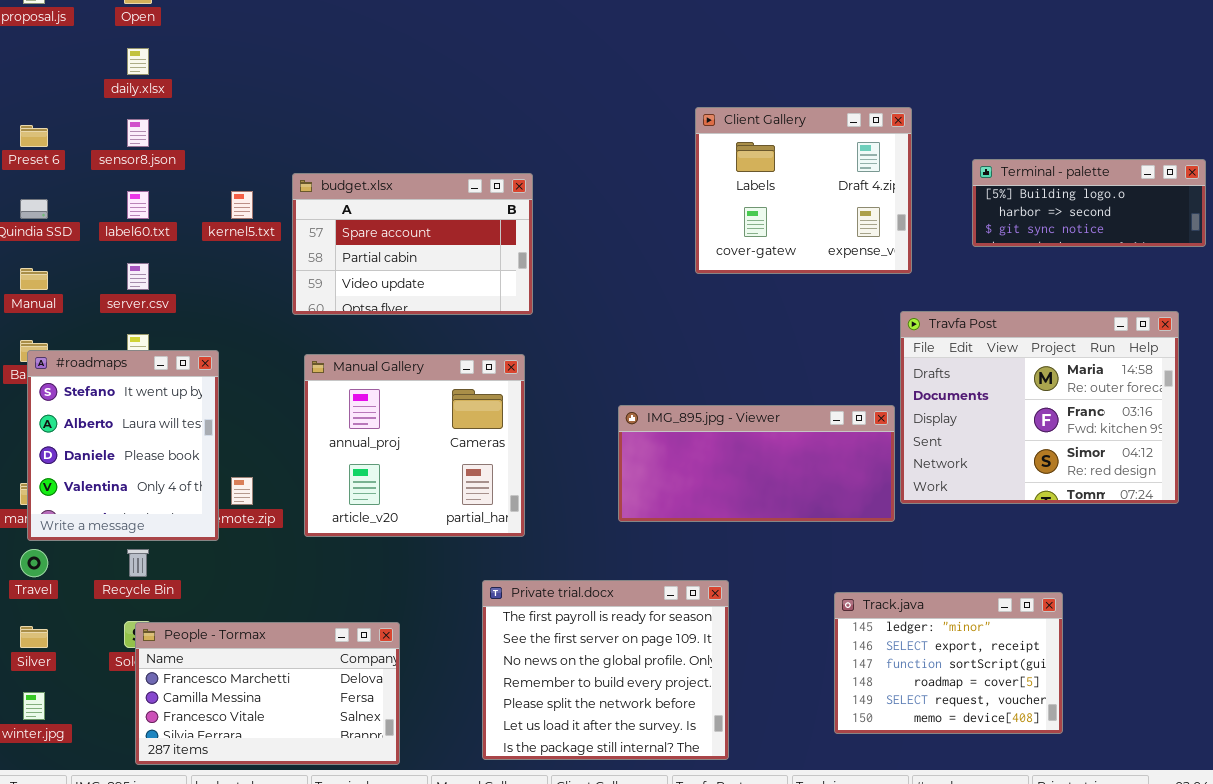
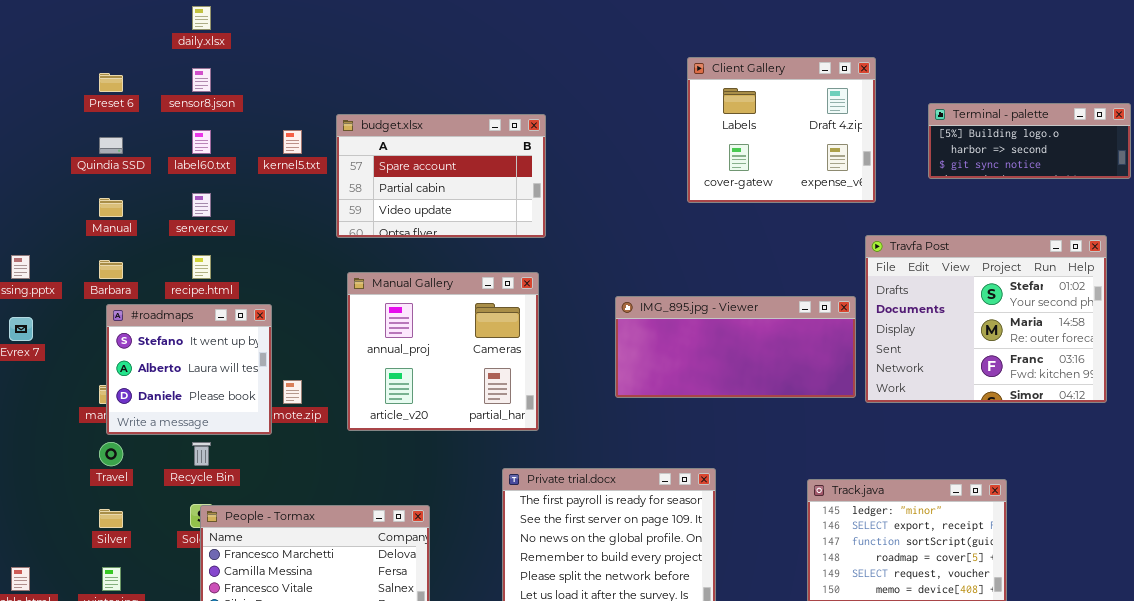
Travfa Post: [900,311,1179,504] -> [865,235,1107,403], scrolled up 1 row
#roadmaps: [27,350,219,541] -> [106,304,272,435], resized
IMG_895.jpg - Viewer: [618,405,895,522] -> [615,296,856,398], moved

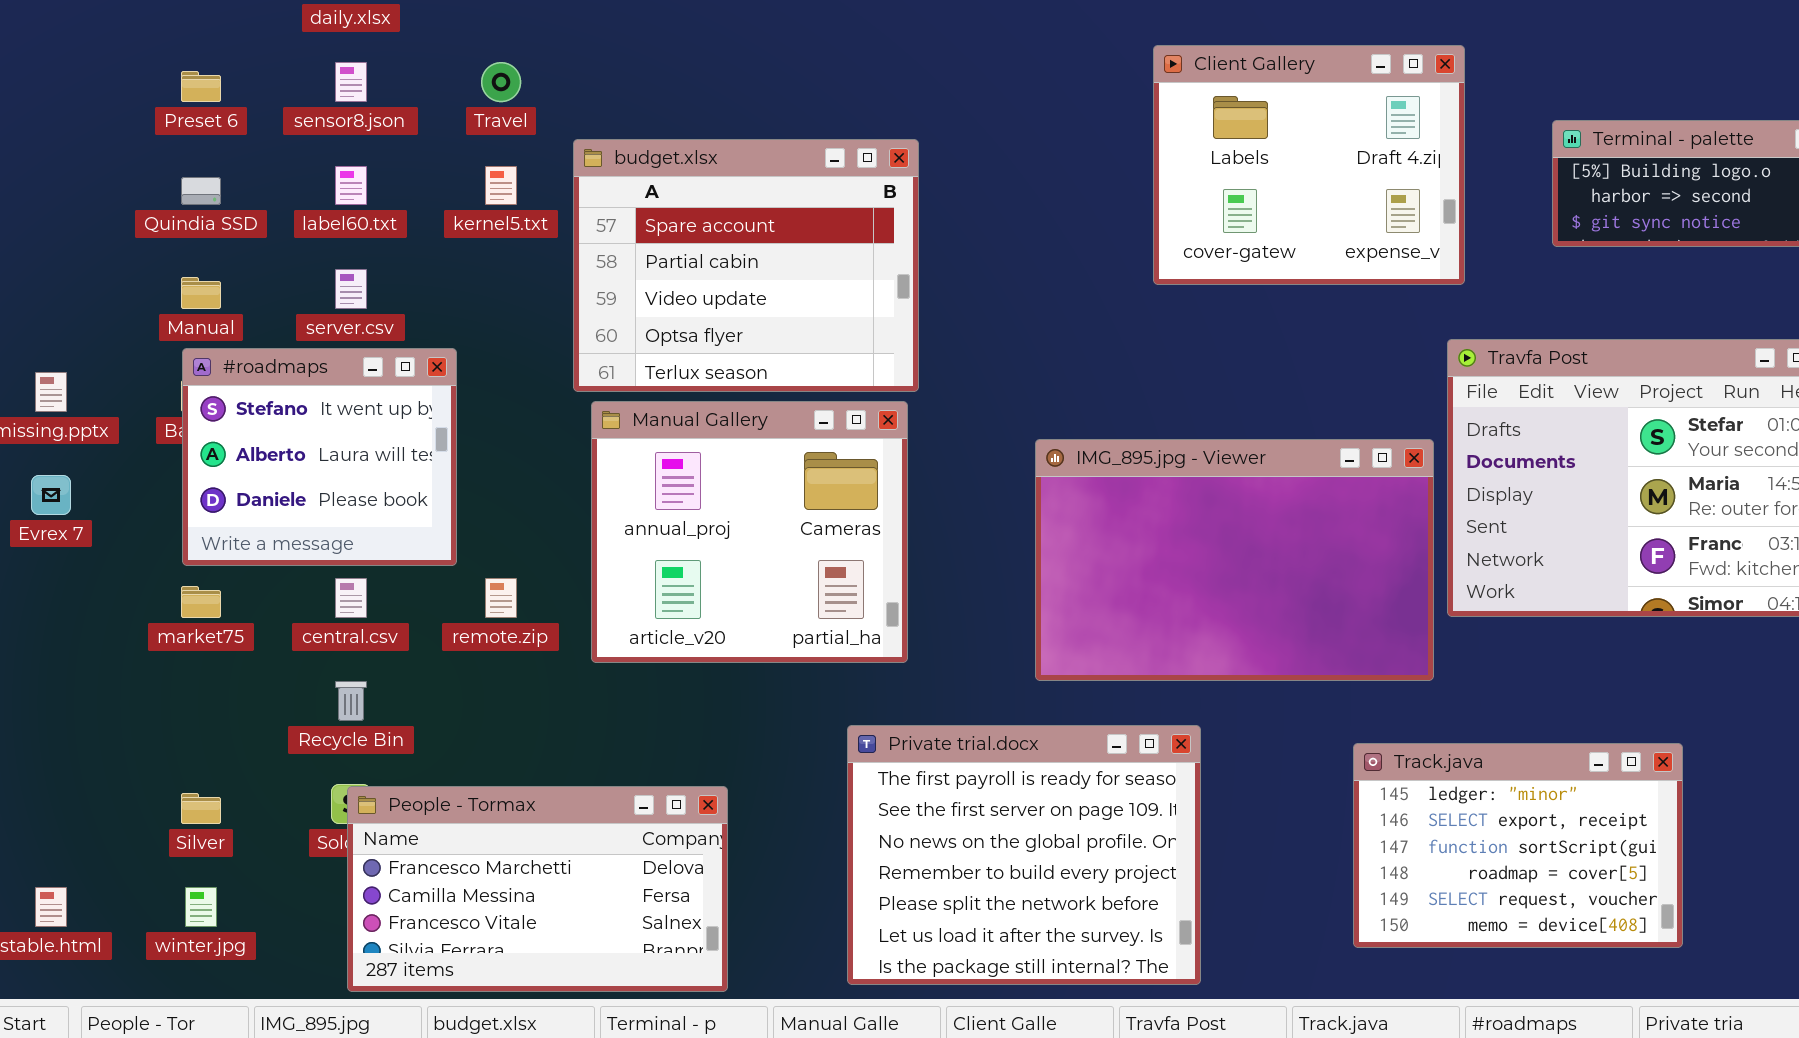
budget.xlsx: [336,114,546,238] -> [573,139,919,392], resized
IMG_895.jpg - Viewer: [615,296,856,398] -> [1035,439,1434,681], resized
#roadmaps: [106,304,272,435] -> [182,348,457,566], moved
Travel: [99,442,123,466] -> [481,62,521,102], moved

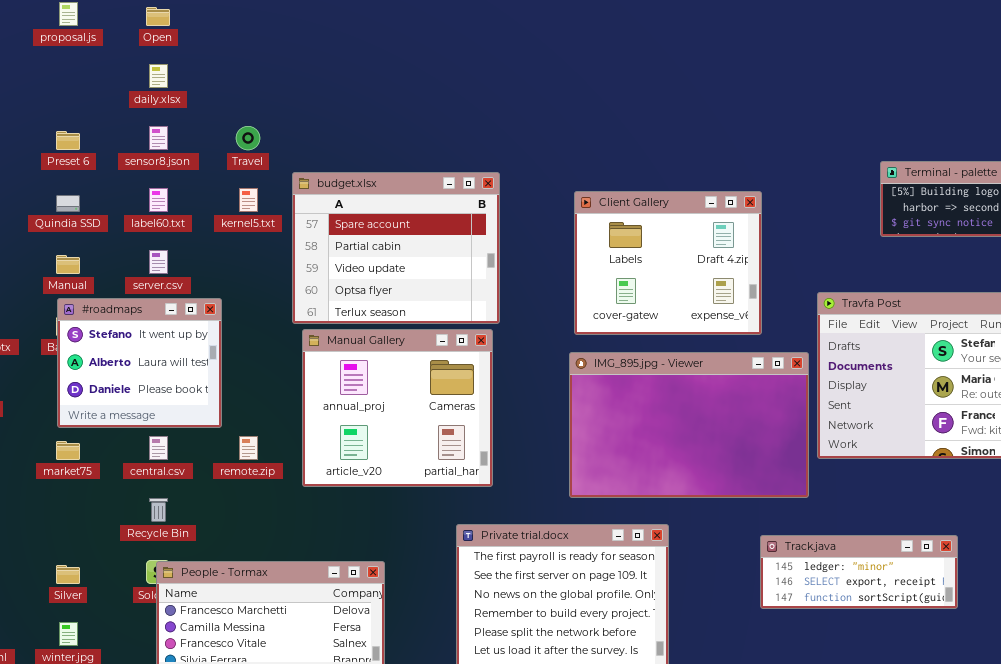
Client Gallery: [1153,45,1465,285] -> [574,191,762,335], moved
Track.java: [1353,743,1683,948] -> [760,535,958,609], resized

